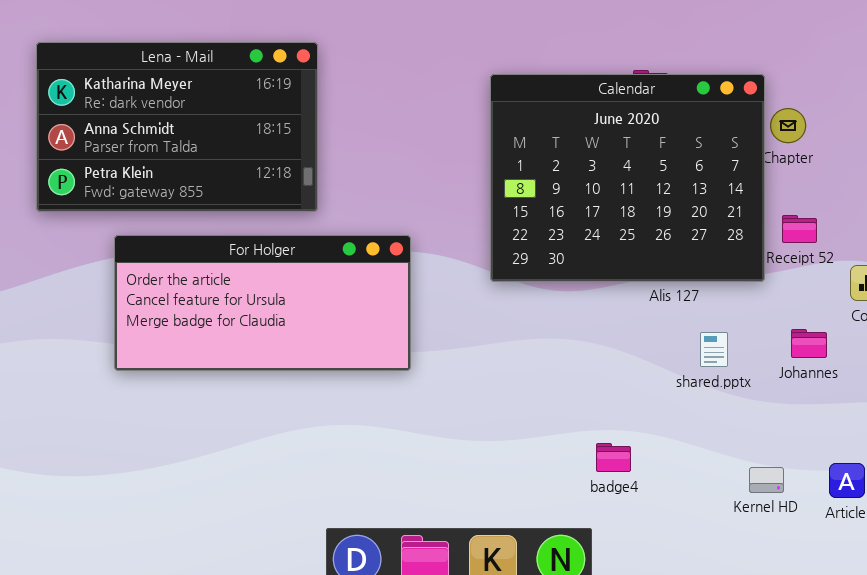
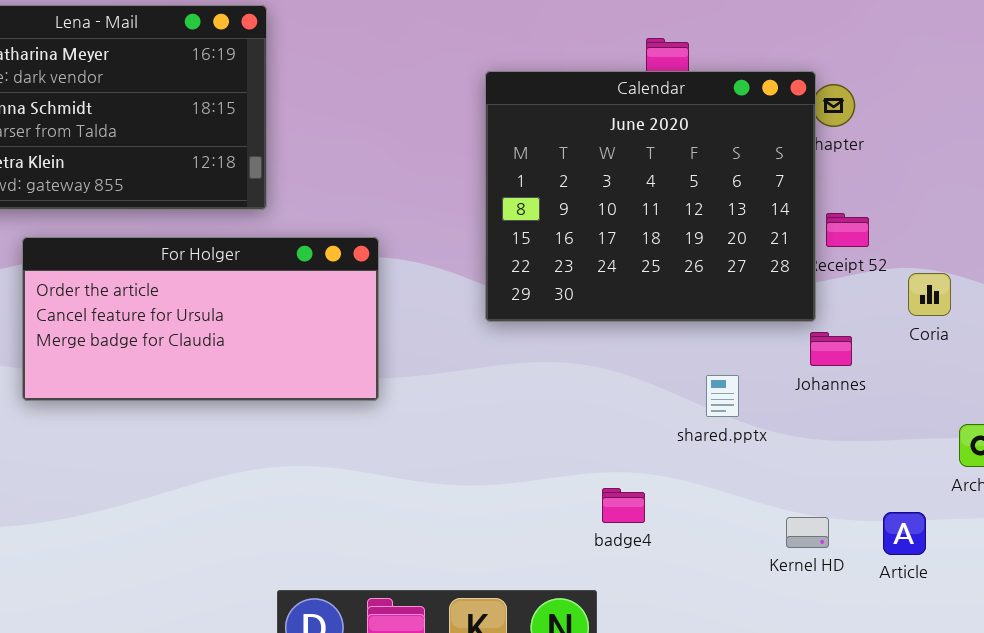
Calendar: [490,74,765,282] -> [485,71,816,322], moved
Johannes: [791,329,827,358] -> [810,332,852,366], moved
shared.pptx: [700,332,728,367] -> [706,375,739,417], moved

